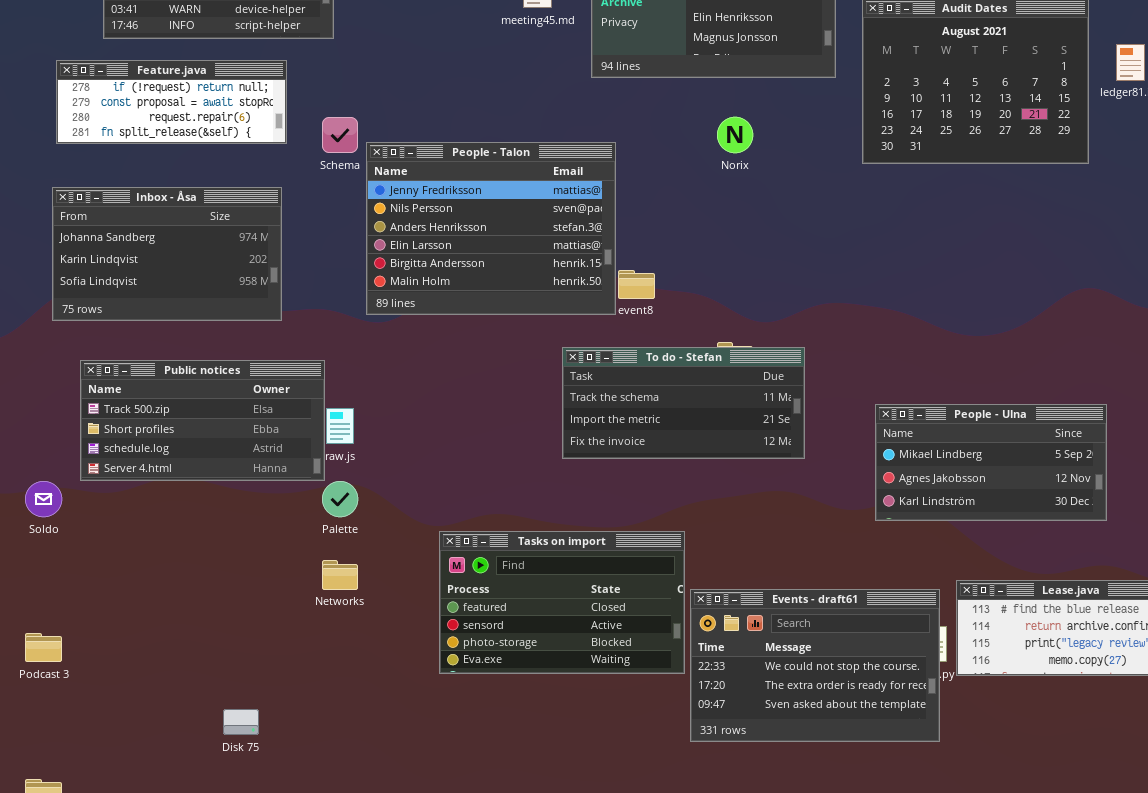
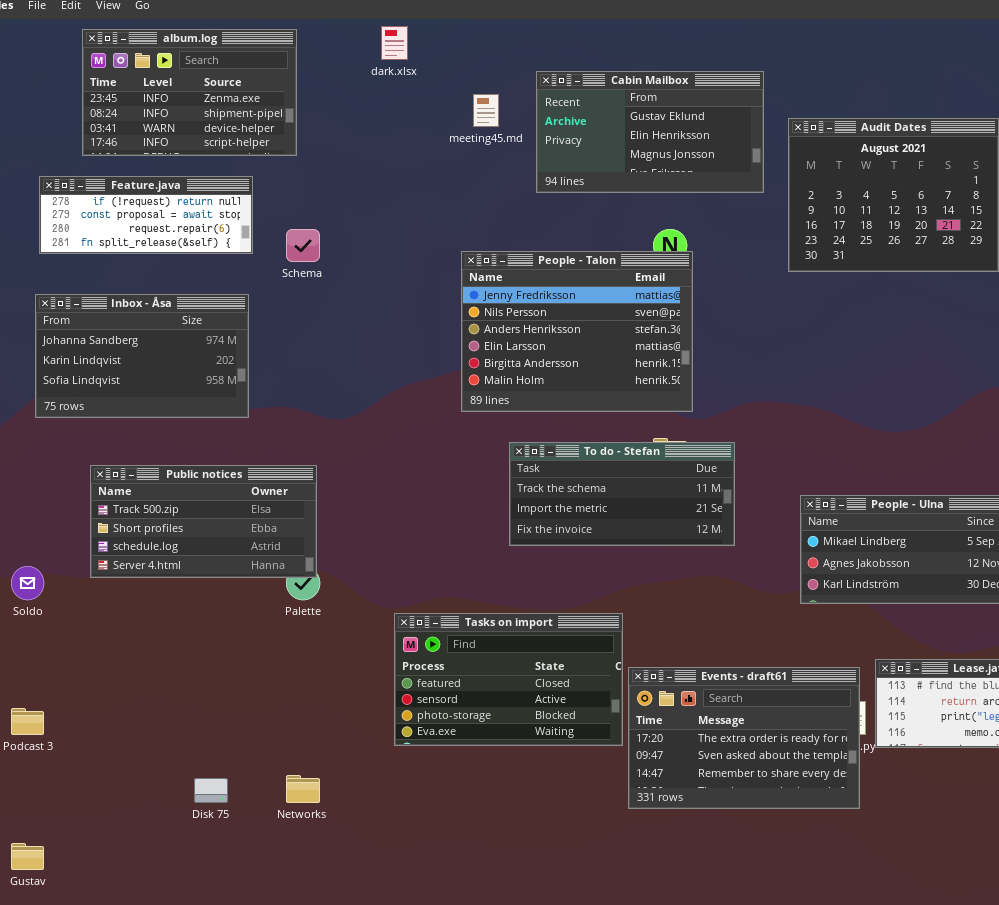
People - Talon: [366,142,616,315] -> [461,251,693,412], moved
Public notices: [80,360,325,481] -> [90,465,317,578], moved
Networks: [322,560,358,590] -> [286,775,320,803], moved
Events - draft61: [690,589,940,742] -> [628,667,860,809], scrolled down 1 row

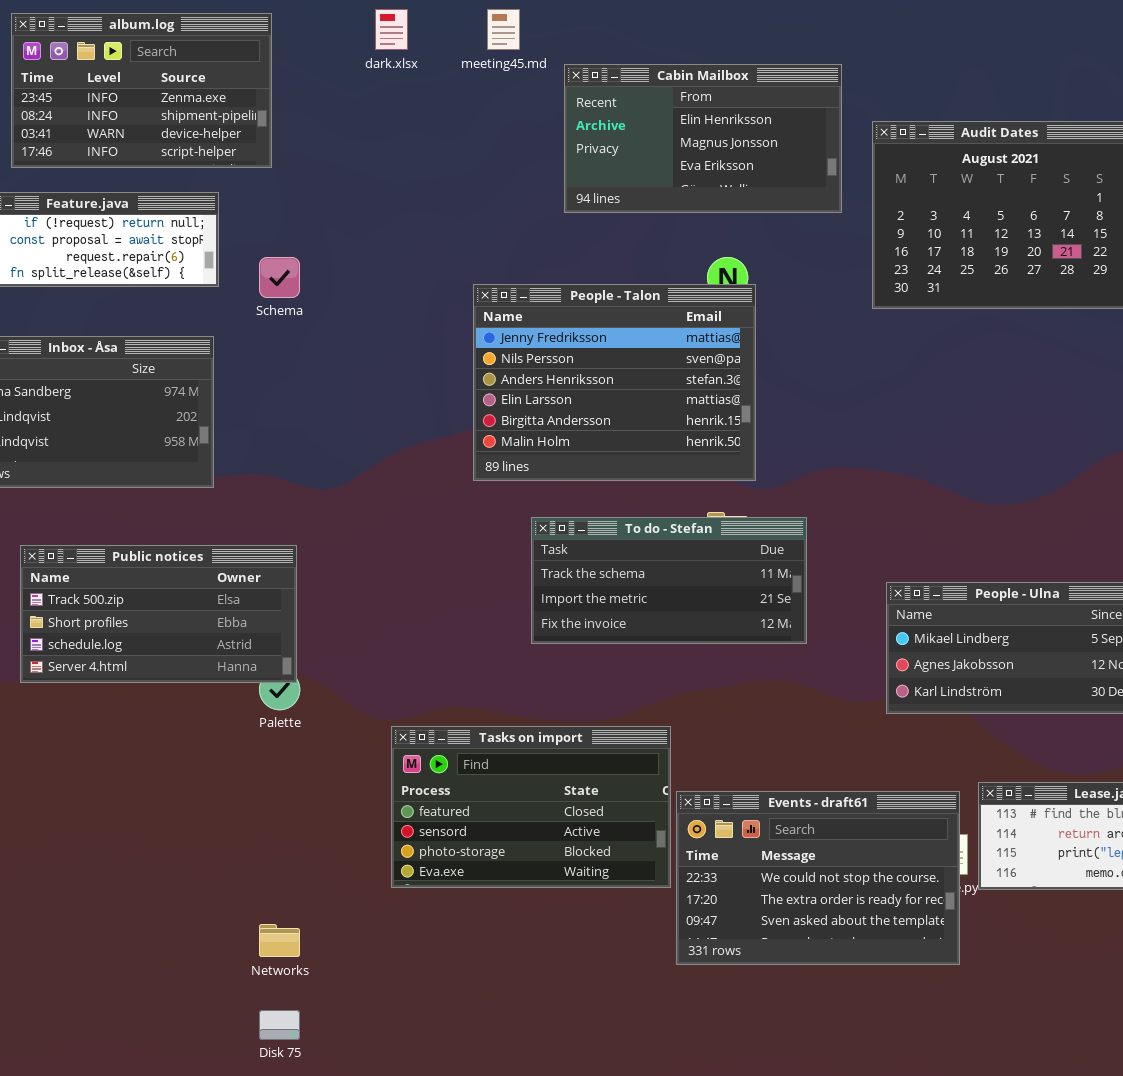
Cabin Mailbox: [536,71,764,193] -> [564,64,842,213], scrolled down 1 row
meeting45.md: [473,94,499,127] -> [487,9,520,50], moved
Events - draft61: [628,667,860,809] -> [676,791,960,965], scrolled up 1 row
Disk 75: [194,778,228,803] -> [259,1010,300,1040], moved

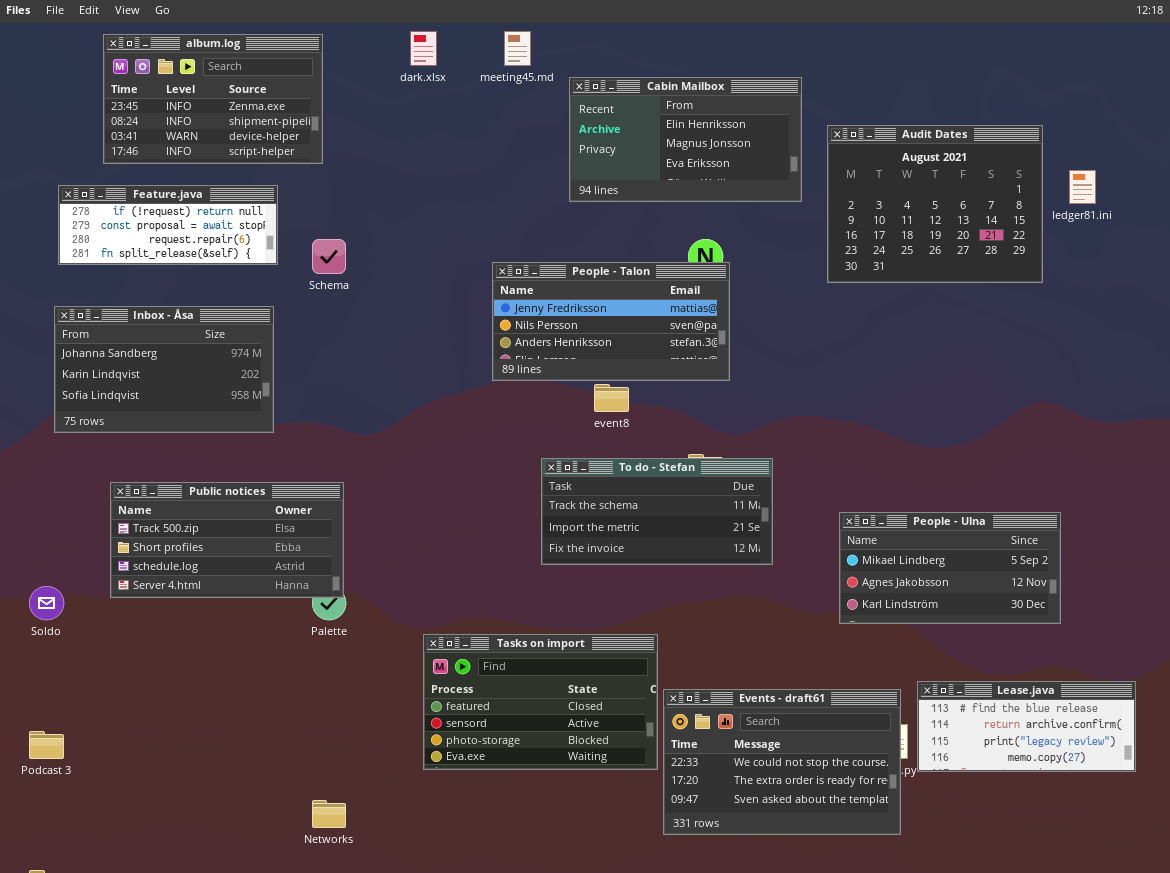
People - Talon: [473,284,756,481] -> [492,262,730,381], resized

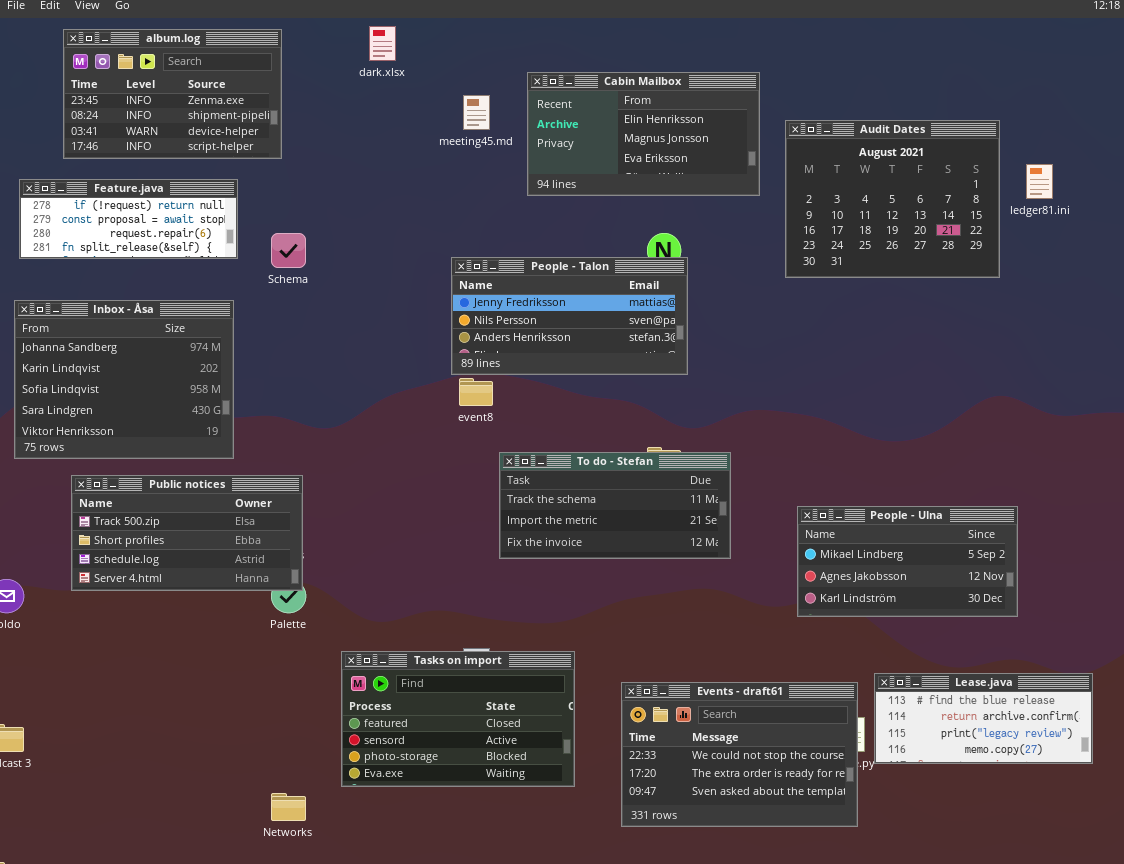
meeting45.md: [504,31,531,66] -> [463,95,490,130], moved
Inbox - Åsa: [54,306,274,433] -> [14,300,234,459], resized
event8: [594,384,629,412] -> [459,378,493,406], moved
Tasks on import: [423,634,658,770] -> [341,651,575,787], moved

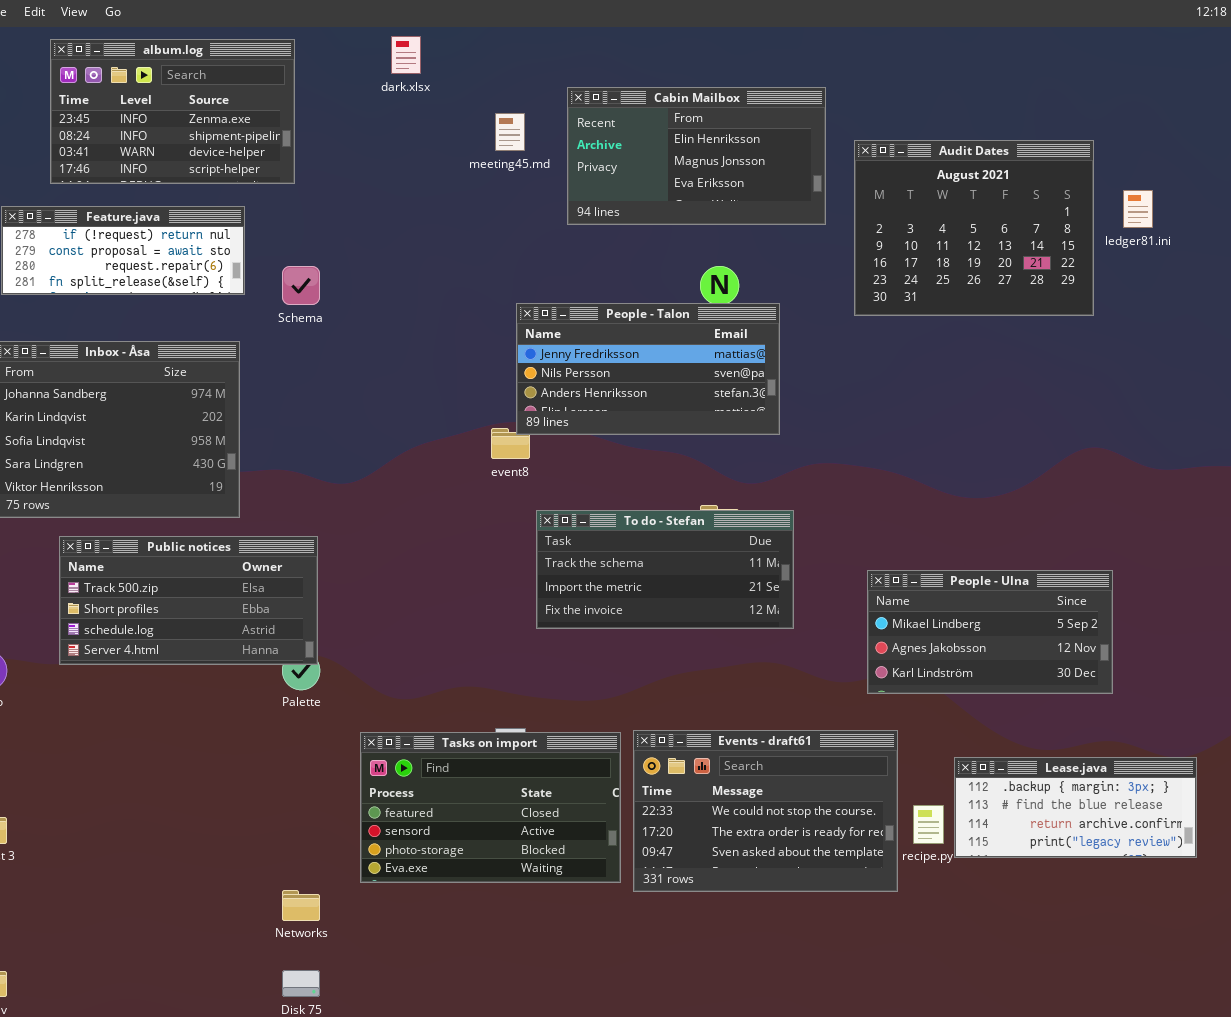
People - Talon: [451,257,688,375] -> [516,303,780,435], moved
Lease.java: [874,673,1093,764] -> [954,757,1197,858], scrolled up 1 row
Events - draft61: [621,682,858,827] -> [633,730,898,892], moved

